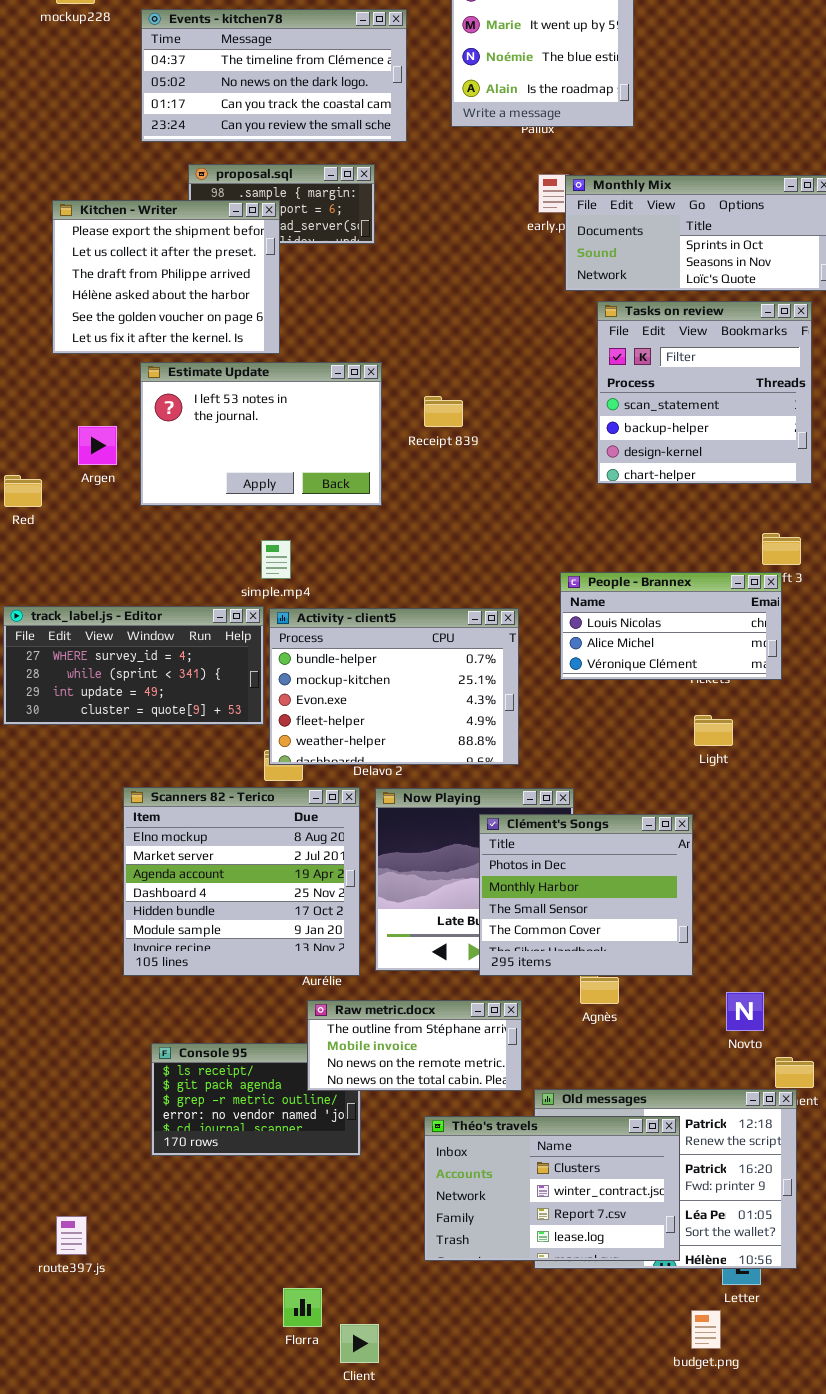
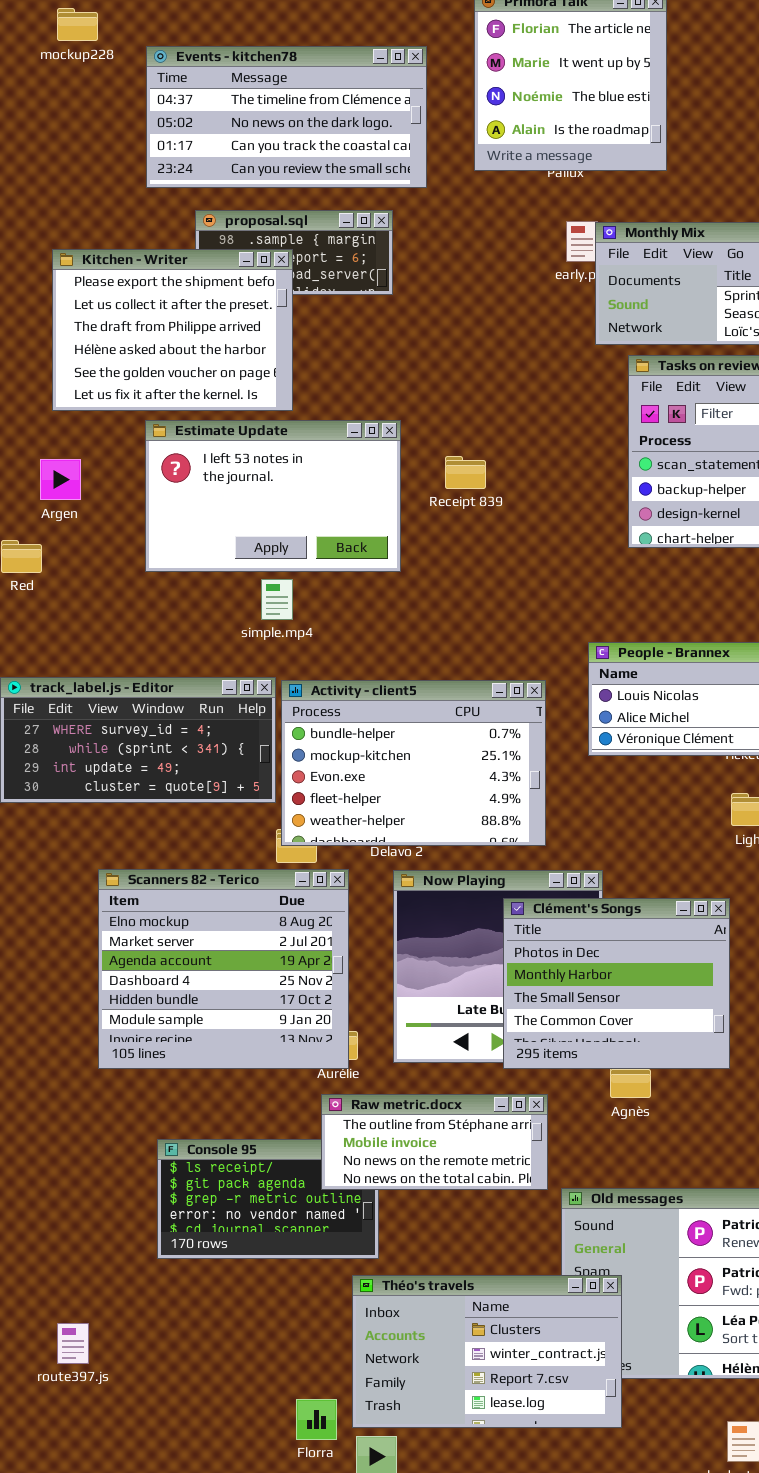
Argen: [78,426,117,465] -> [40,459,81,500], moved
simple.mp4: [261,540,291,579] -> [261,579,293,620], moved
Scanners 82 - Terico: [123,787,360,976] -> [98,869,349,1069], moved
Théo's travels: [424,1116,680,1261] -> [352,1275,622,1428], moved

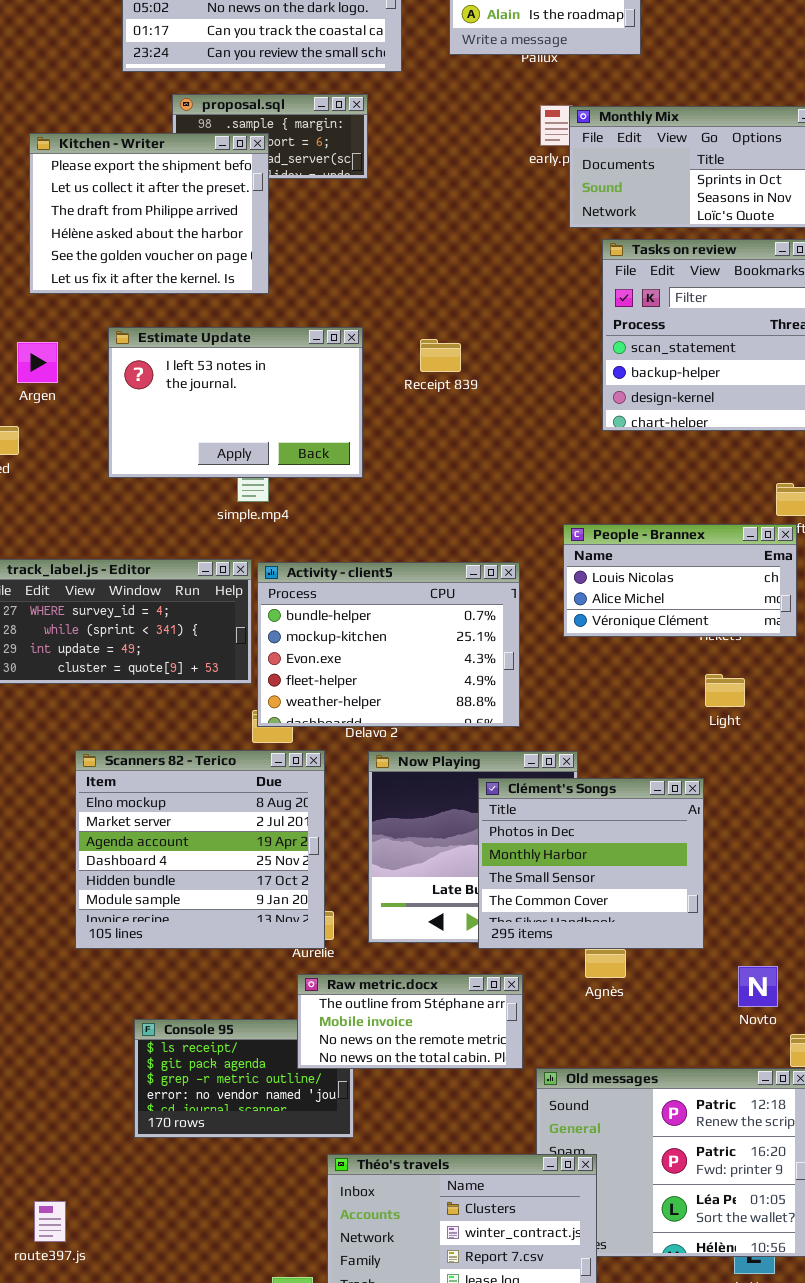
Estimate Update: [145,420,401,572] -> [108,327,363,478], moved

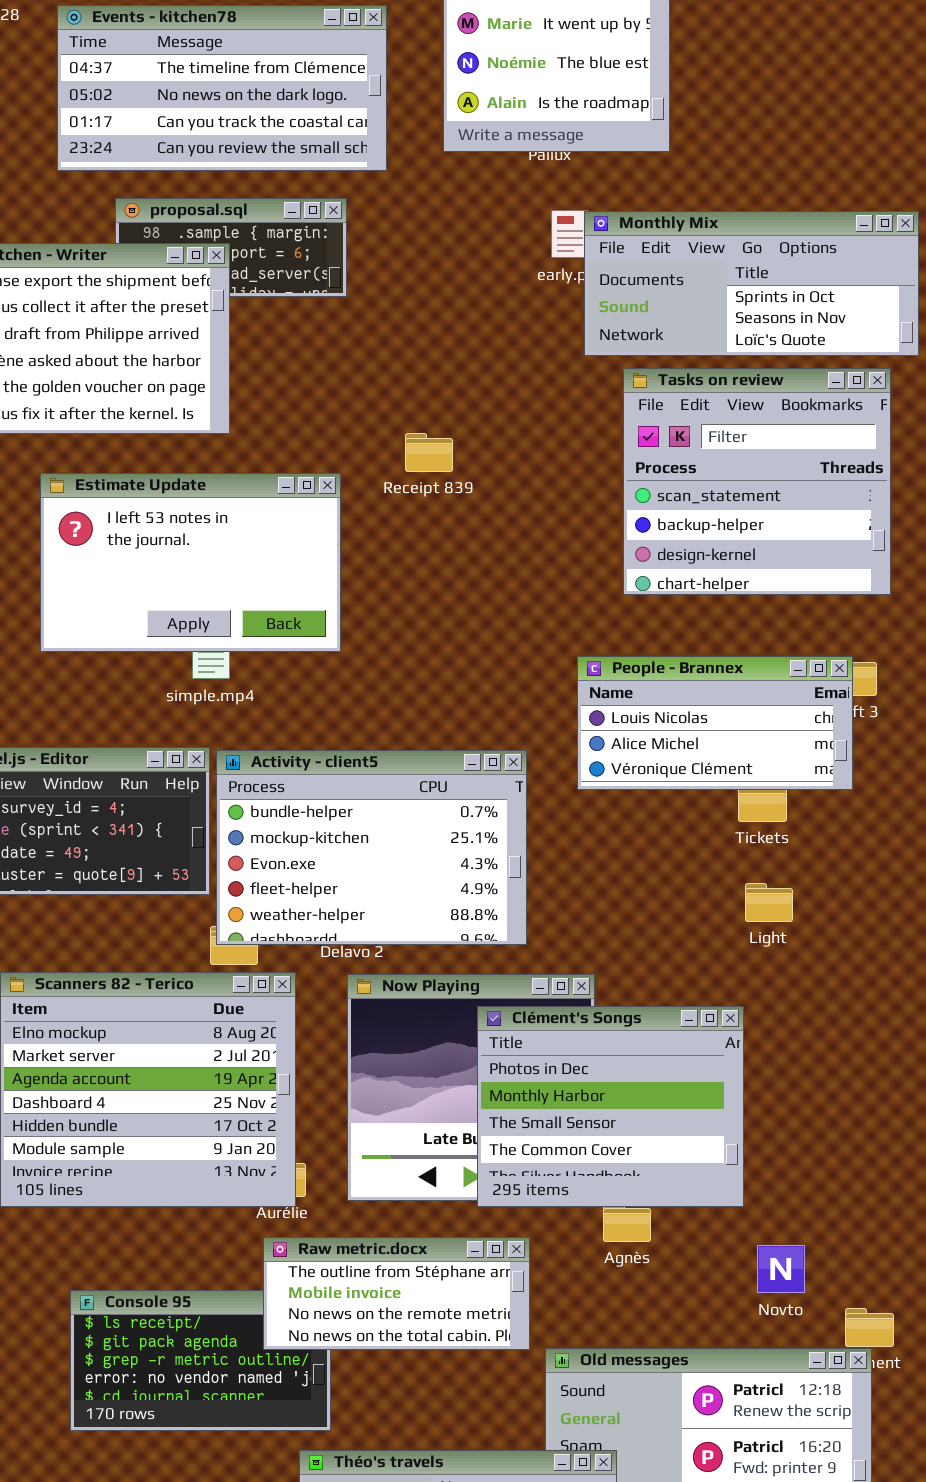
Receipt 839: [420,339,461,372] -> [405,433,453,472], moved
People - Brannex: [563,524,797,637] -> [577,656,853,790], moved
Novto: [738,966,778,1007] -> [757,1245,805,1293], moved

